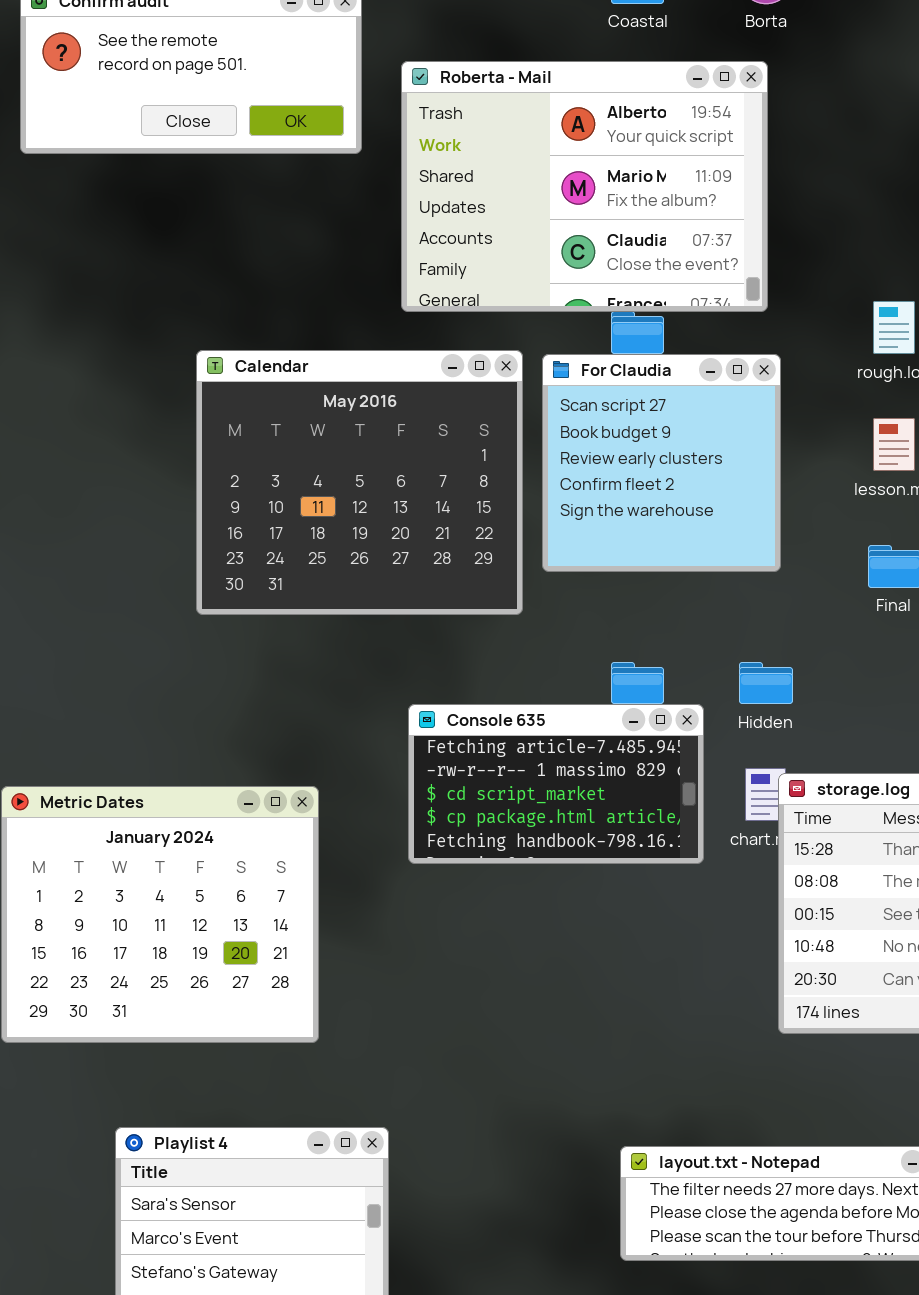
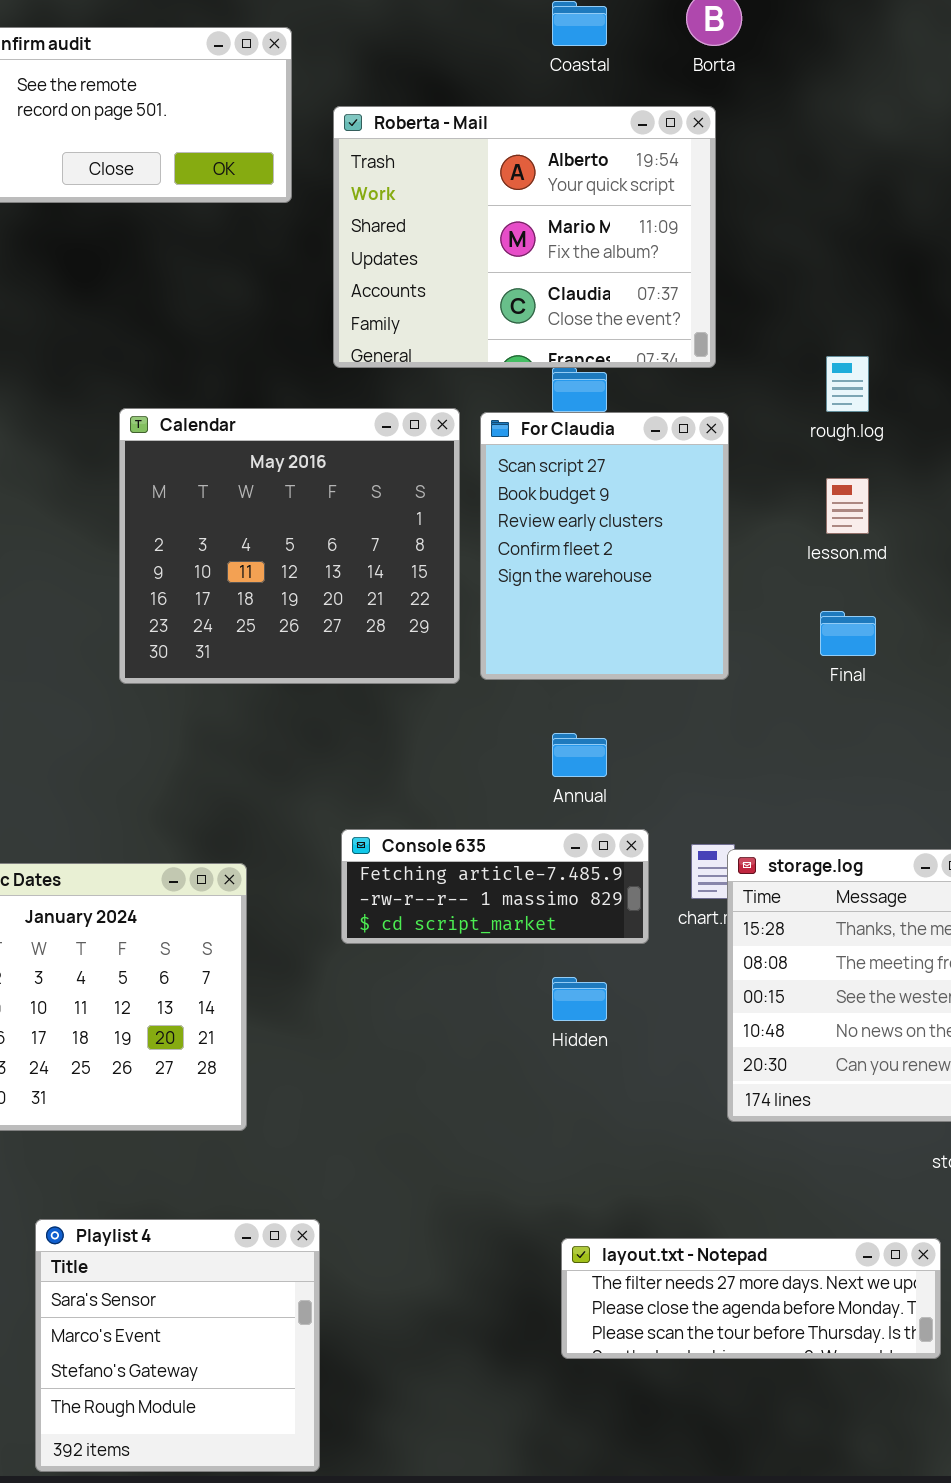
For Claudia: [542,354,781,572] -> [480,412,729,680], resized
Hidden: [739,662,793,704] -> [552,977,607,1021], moved
Console 635: [408,704,704,864] -> [341,829,649,944], resized

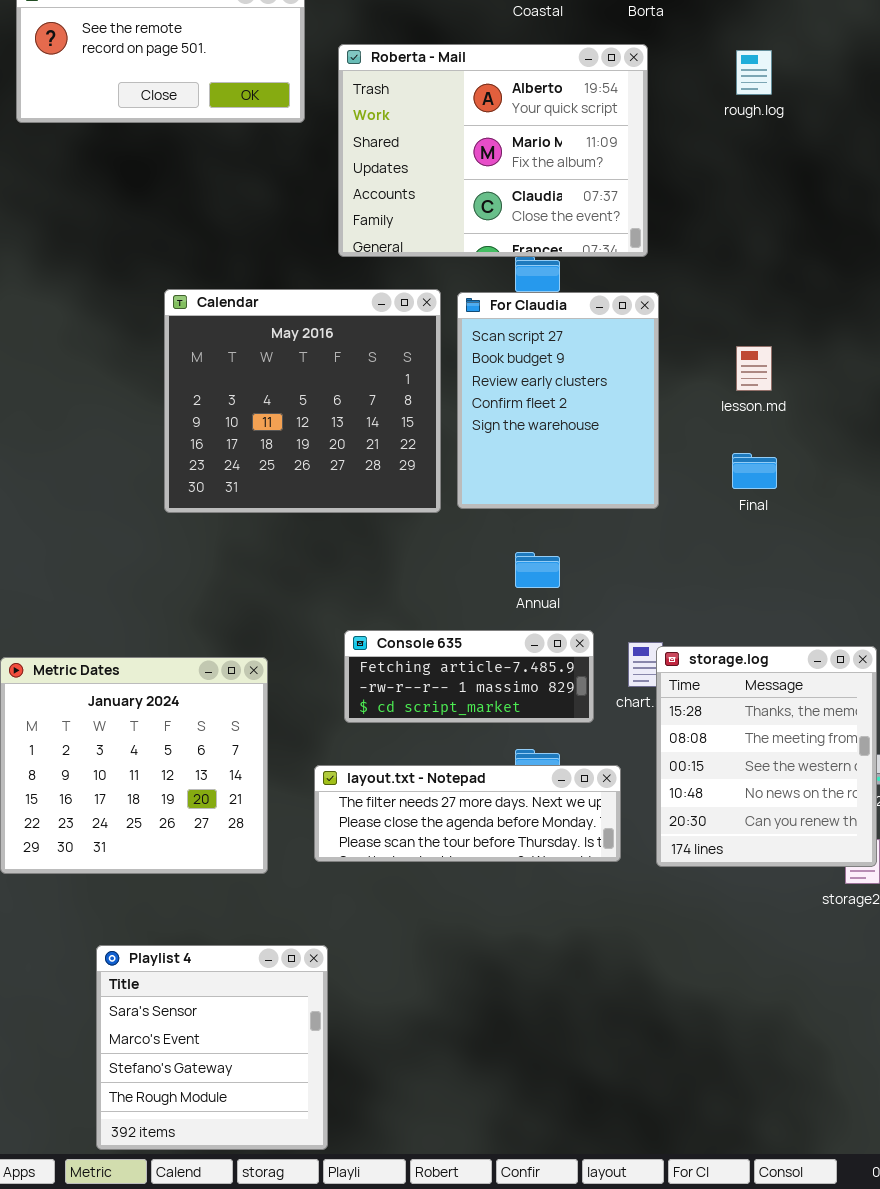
rough.log: [826,356,869,412] -> [736,50,772,95], moved
layout.txt - Notepad: [561,1238,941,1359] -> [314,765,621,862], moved

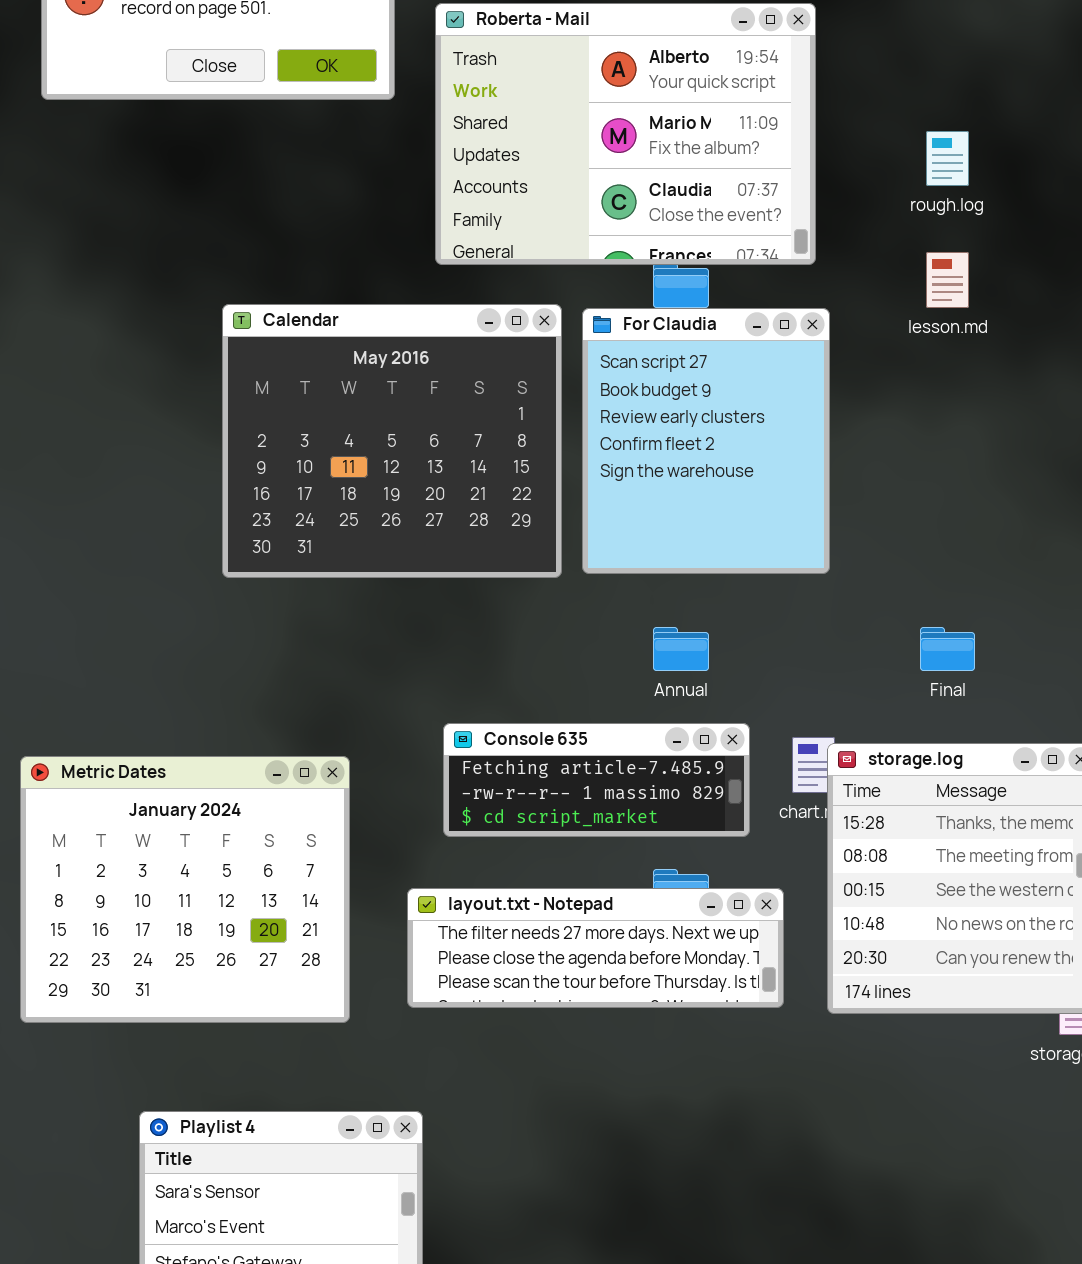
rough.log: [736,50,772,95] -> [926,131,969,186], moved
lesson.md: [736,346,772,391] -> [926,252,969,308], moved
Final: [732,453,777,489] -> [920,627,975,671], moved

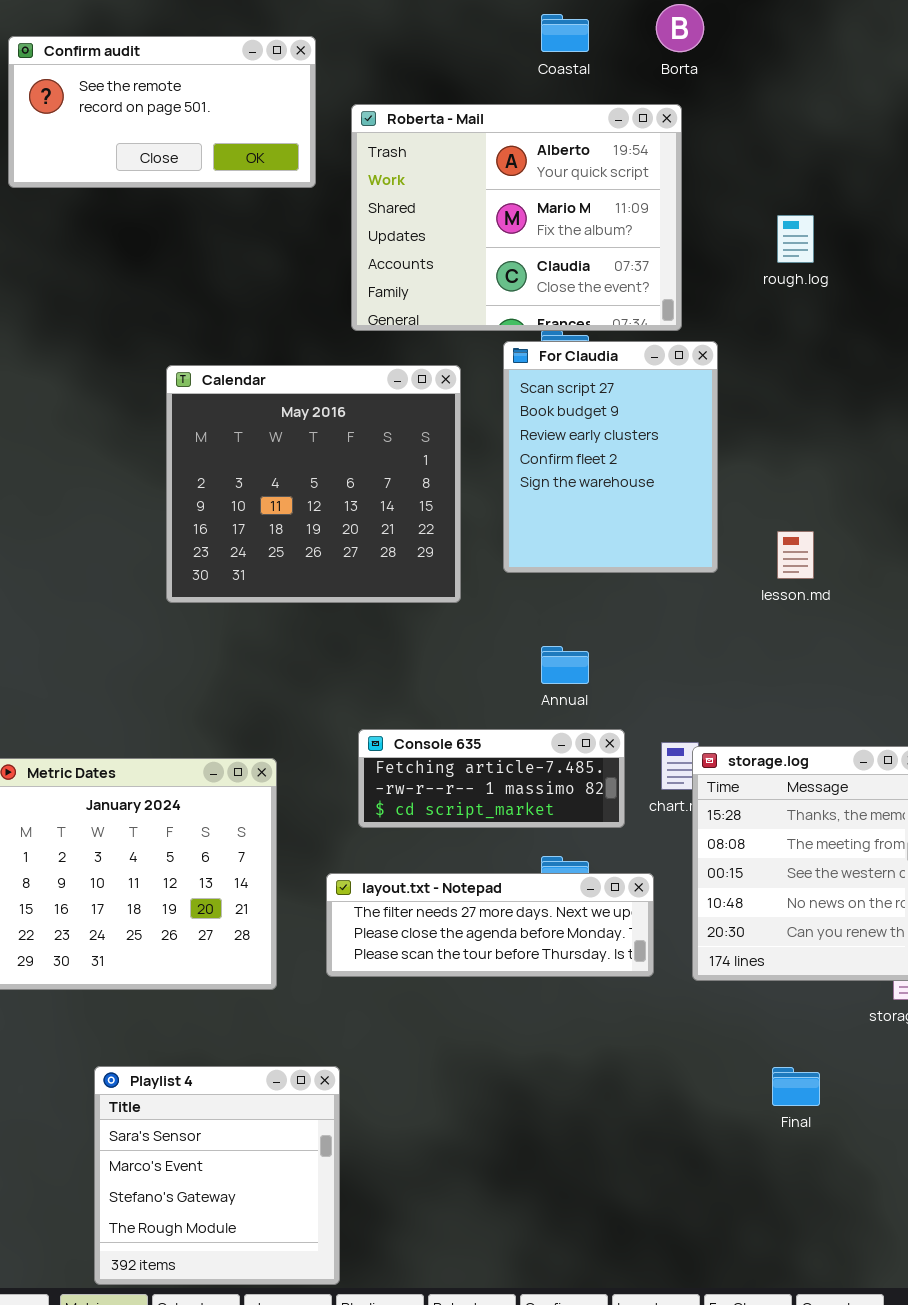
lesson.md: [926,252,969,308] -> [777,531,814,579], moved
For Claudia: [582,308,830,574] -> [503,341,718,573], moved
Final: [920,627,975,671] -> [772,1067,820,1106], moved

